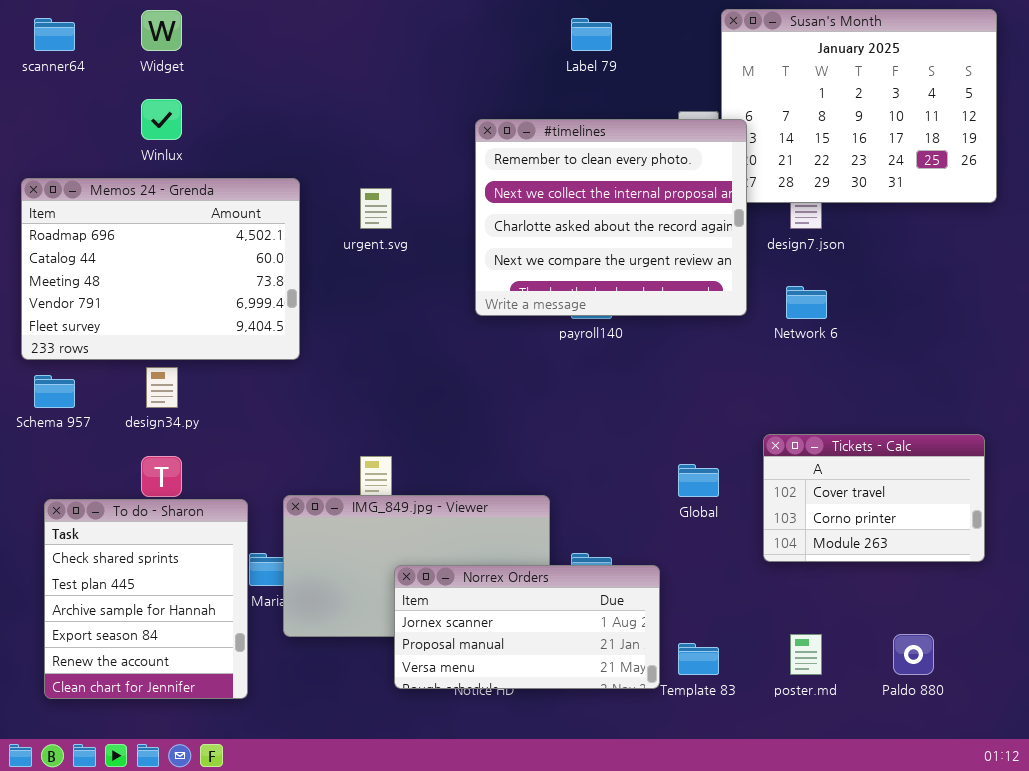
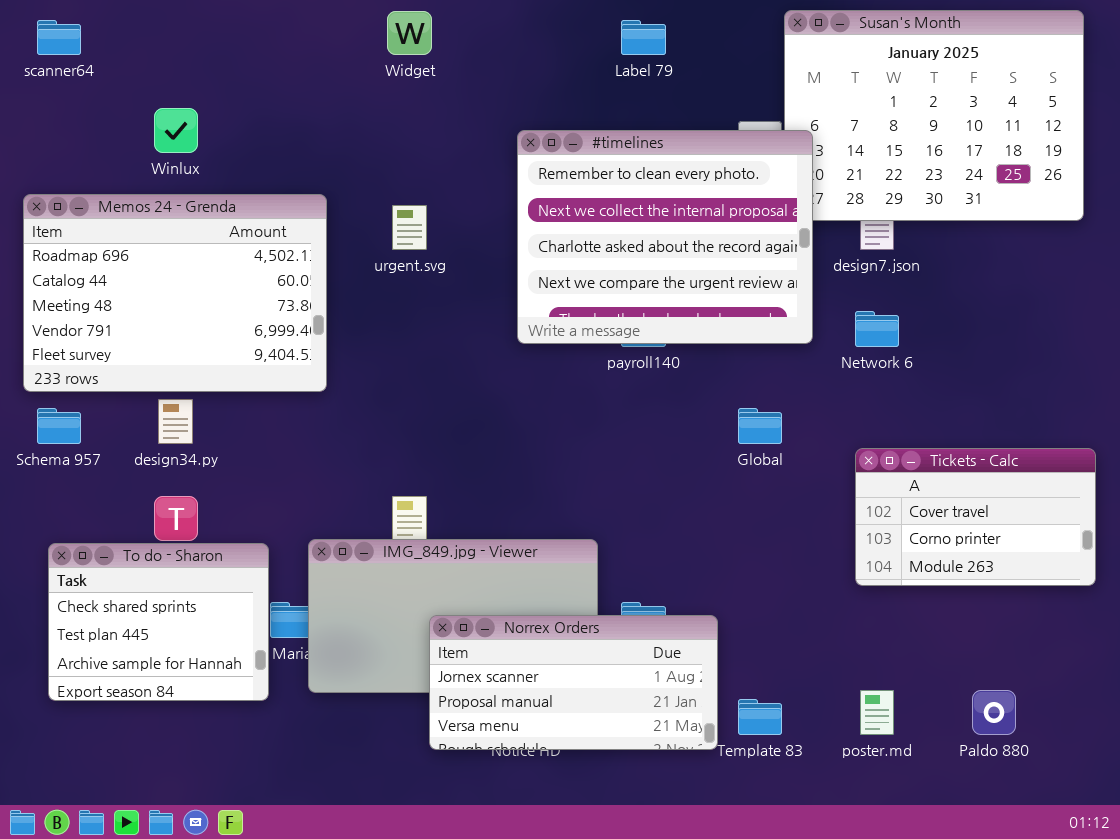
Widget: [141,10,182,51] -> [387,11,432,55], moved
Tickets - Calc: [763,434,985,562] -> [855,448,1096,586], moved
Global: [678,464,719,497] -> [738,408,782,444], moved
To do - Sharon: [44,499,248,699] -> [48,543,269,701], resized

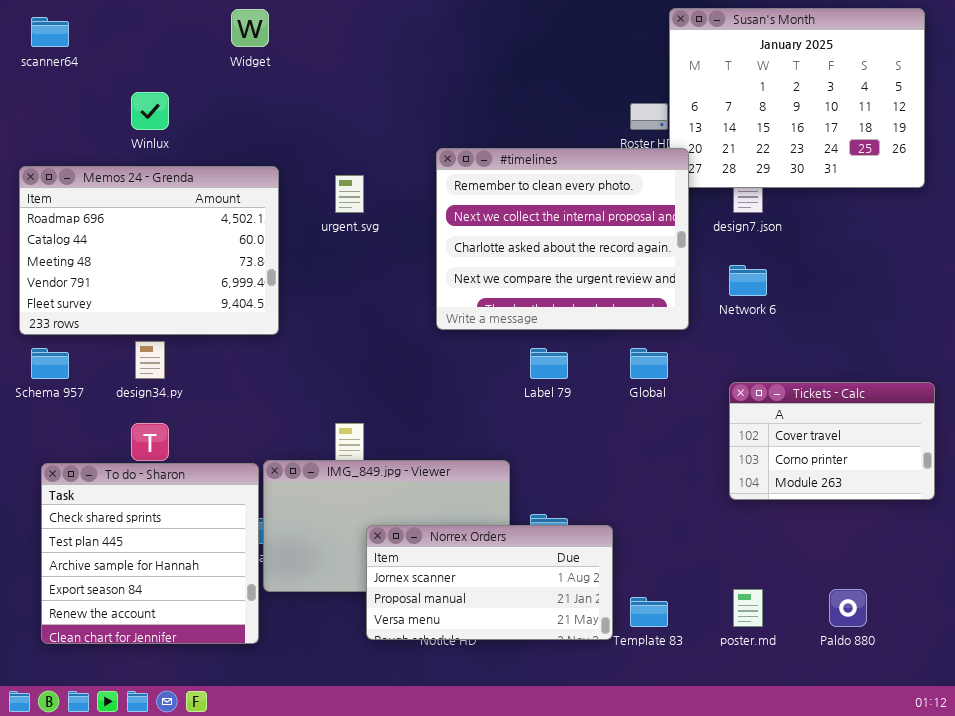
Widget: [387,11,432,55] -> [231,9,269,47], moved
Label 79: [621,20,666,55] -> [530,348,568,379], moved
#timelines: [517,130,813,344] -> [436,148,689,330], moved
To do - Sharon: [48,543,269,701] -> [41,463,259,644], resized

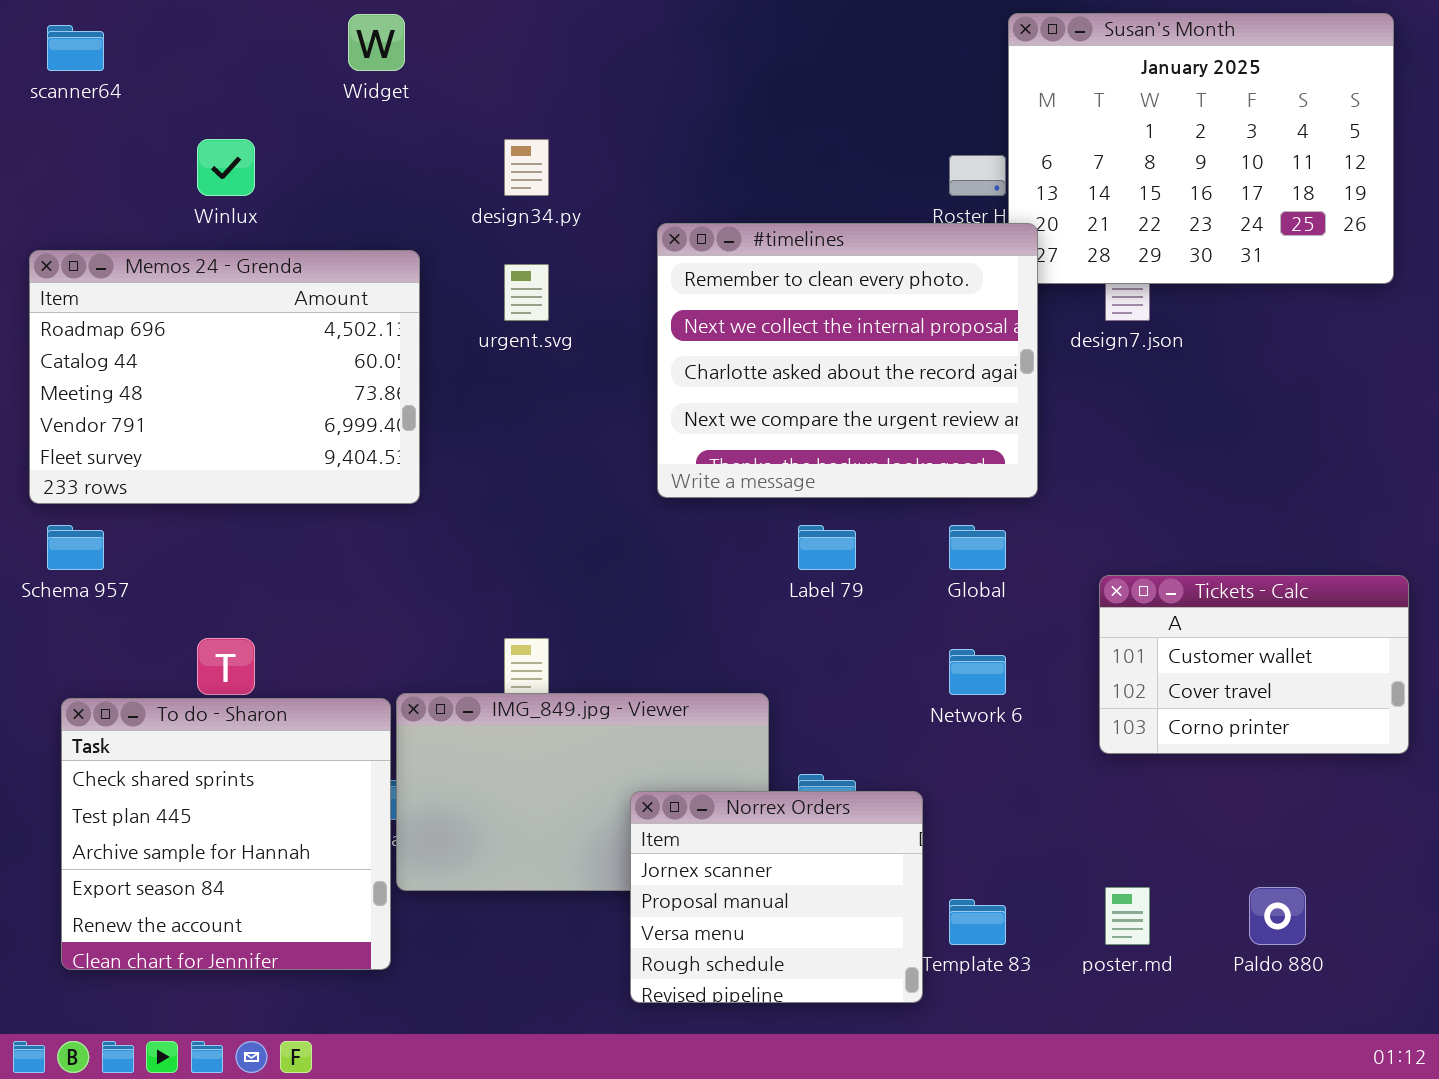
Network 6: [729,265,767,296] -> [949,649,1006,695], moved
design34.py: [135,341,165,379] -> [504,139,549,196], moved
Tickets - Calc: [729,382,935,500] -> [1099,575,1409,754], scrolled up 1 row
Norrex Orders: [366,525,613,640] -> [630,791,923,1003], resized

